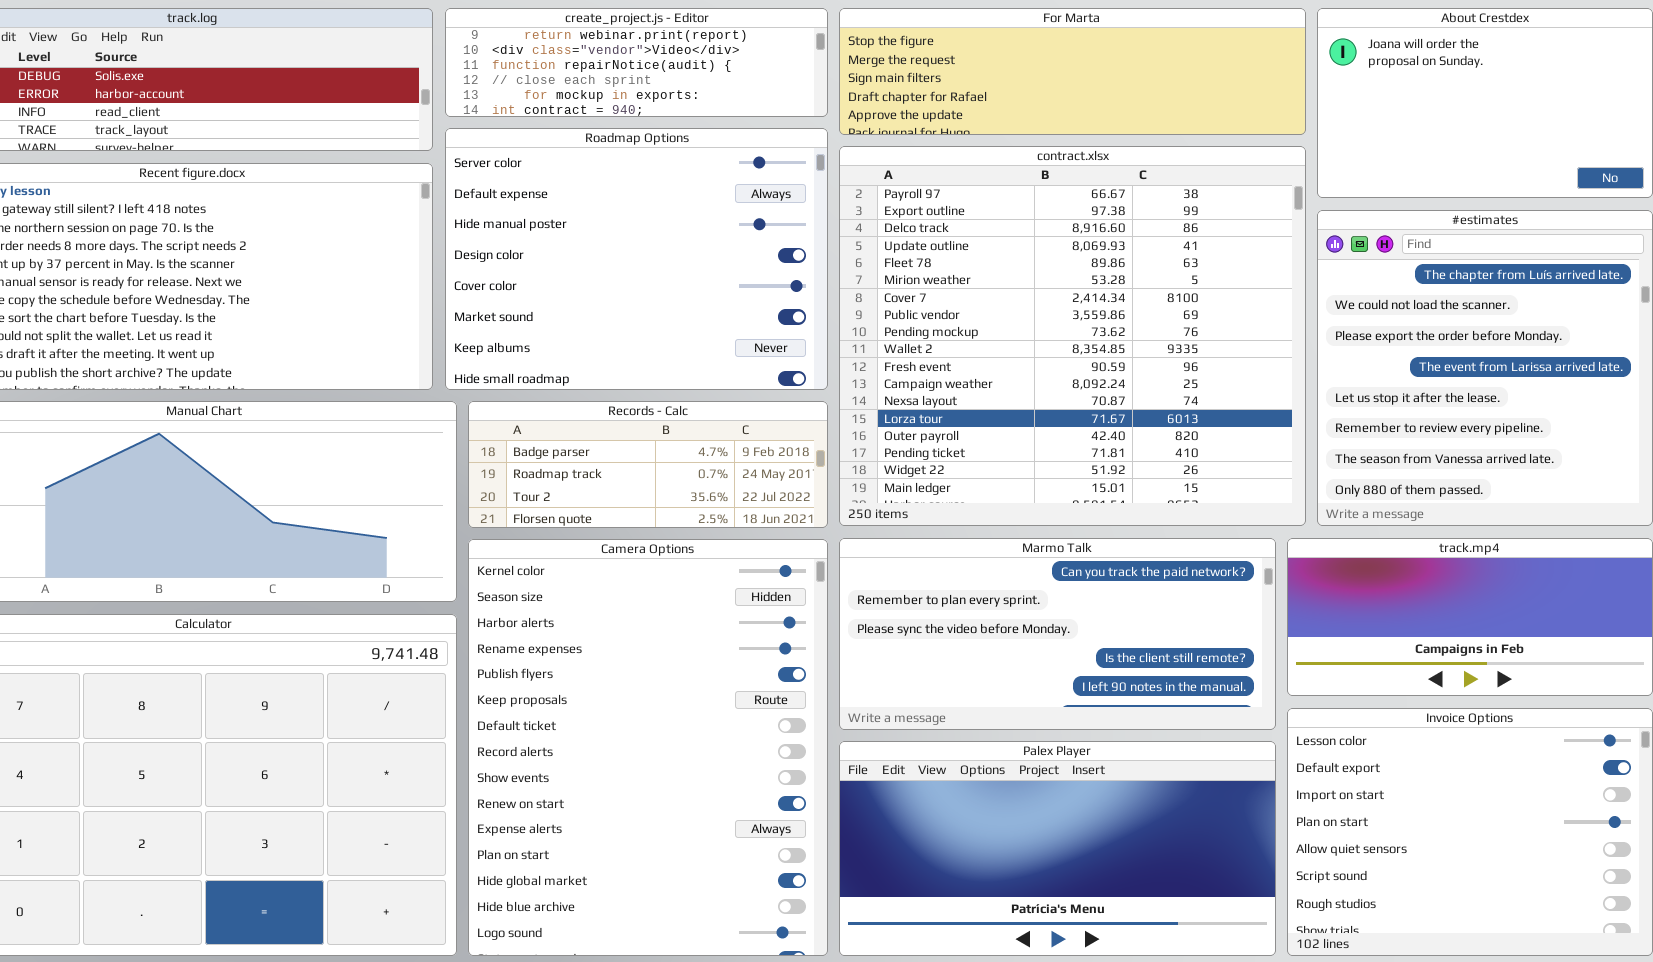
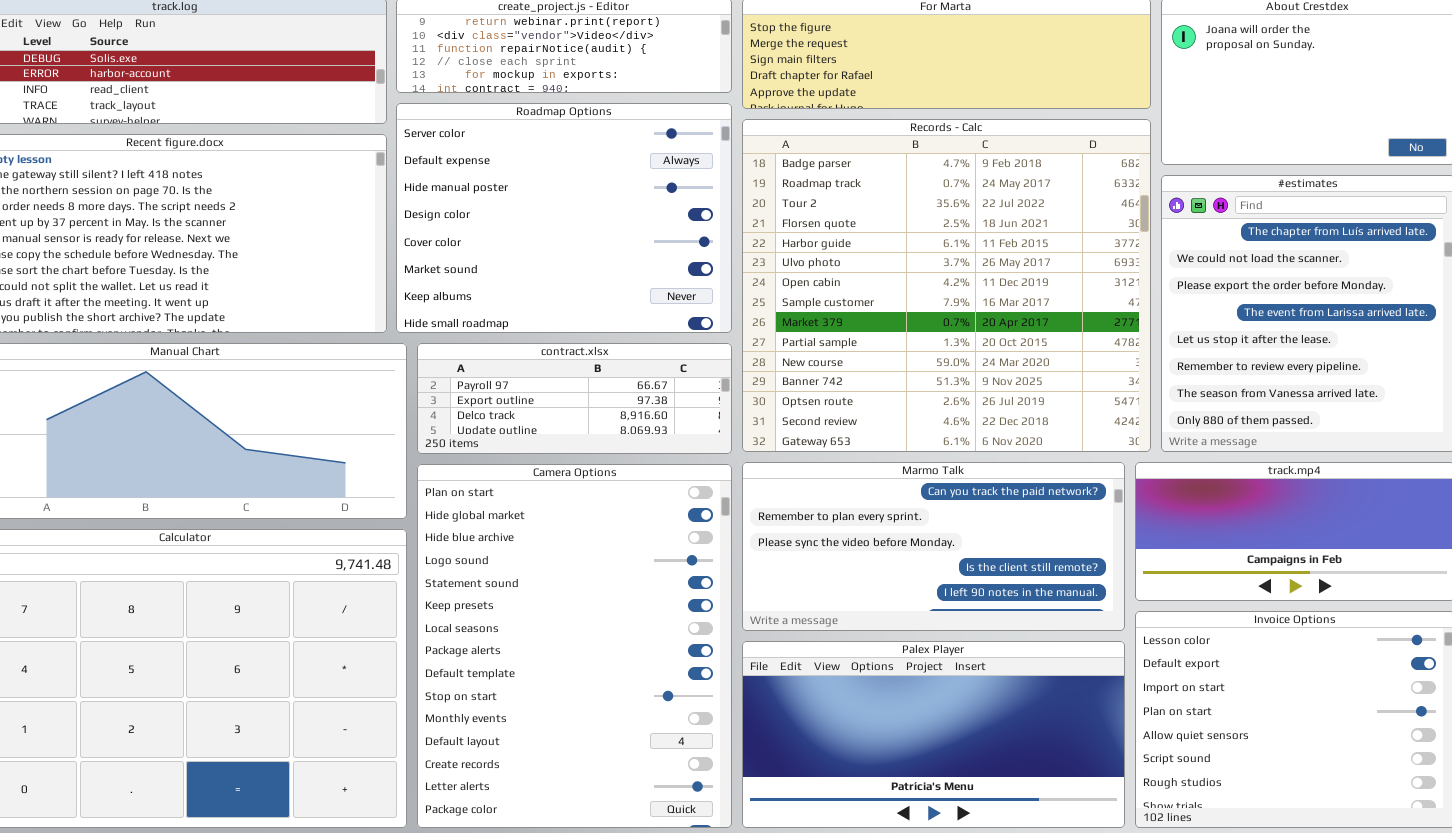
contract.xlsx: [839,146,1306,526] -> [417,343,732,454], moved, resized
Records - Calc: [468,401,828,528] -> [742,119,1151,452], moved, resized
Camera Options: [468,539,828,956] -> [417,464,732,828], scrolled down 11 rows

